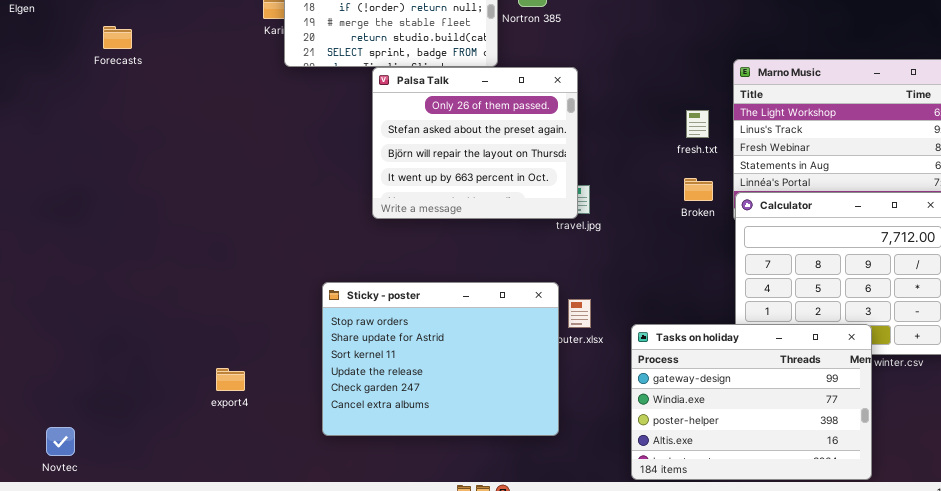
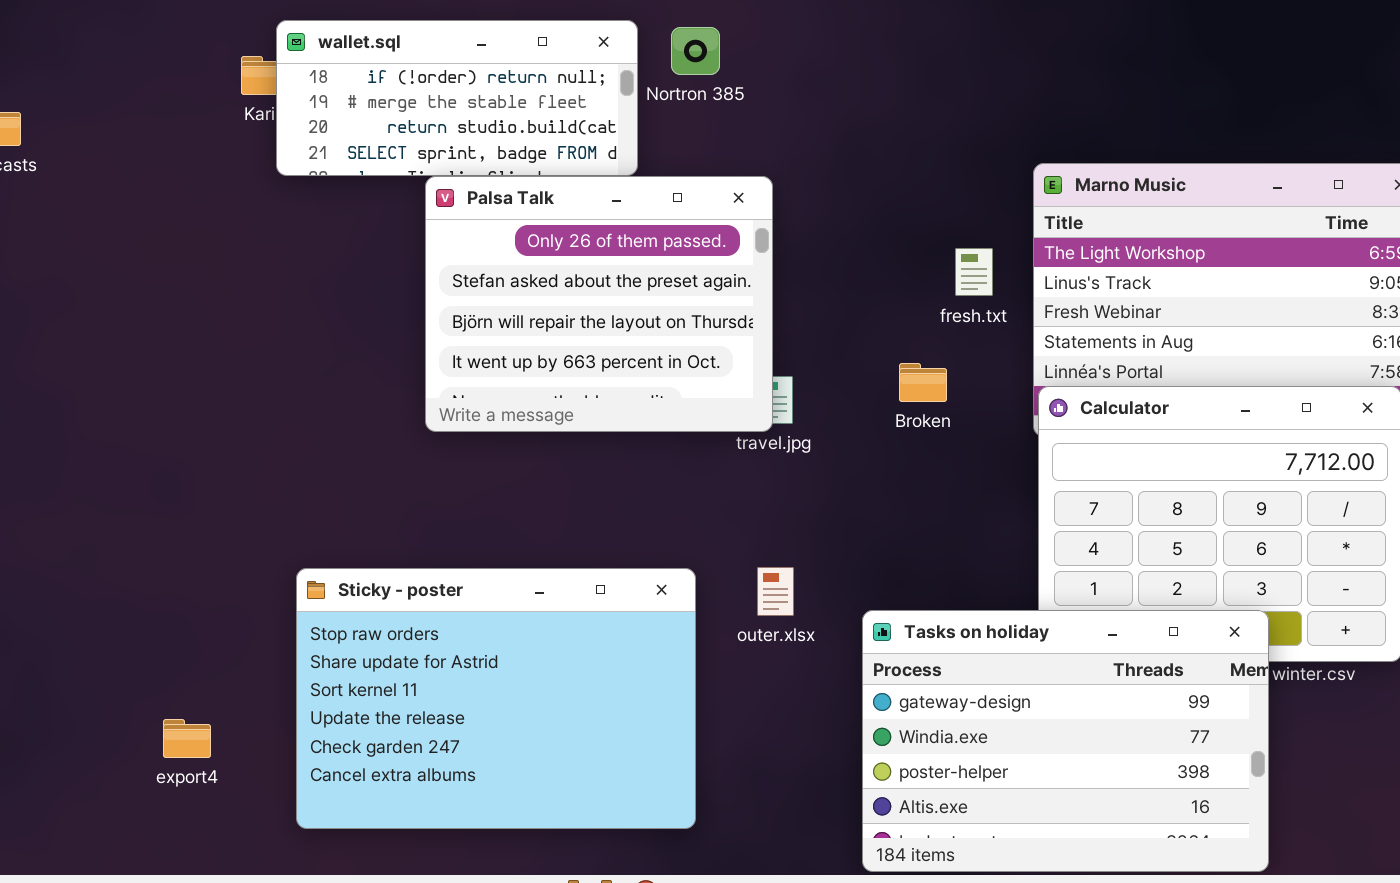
Broken: [684,178,713,201] -> [899,363,947,402], moved
Sticky - poster: [322,282,559,436] -> [296,568,696,829], moved
export4: [216,368,245,391] -> [163,719,211,758], moved

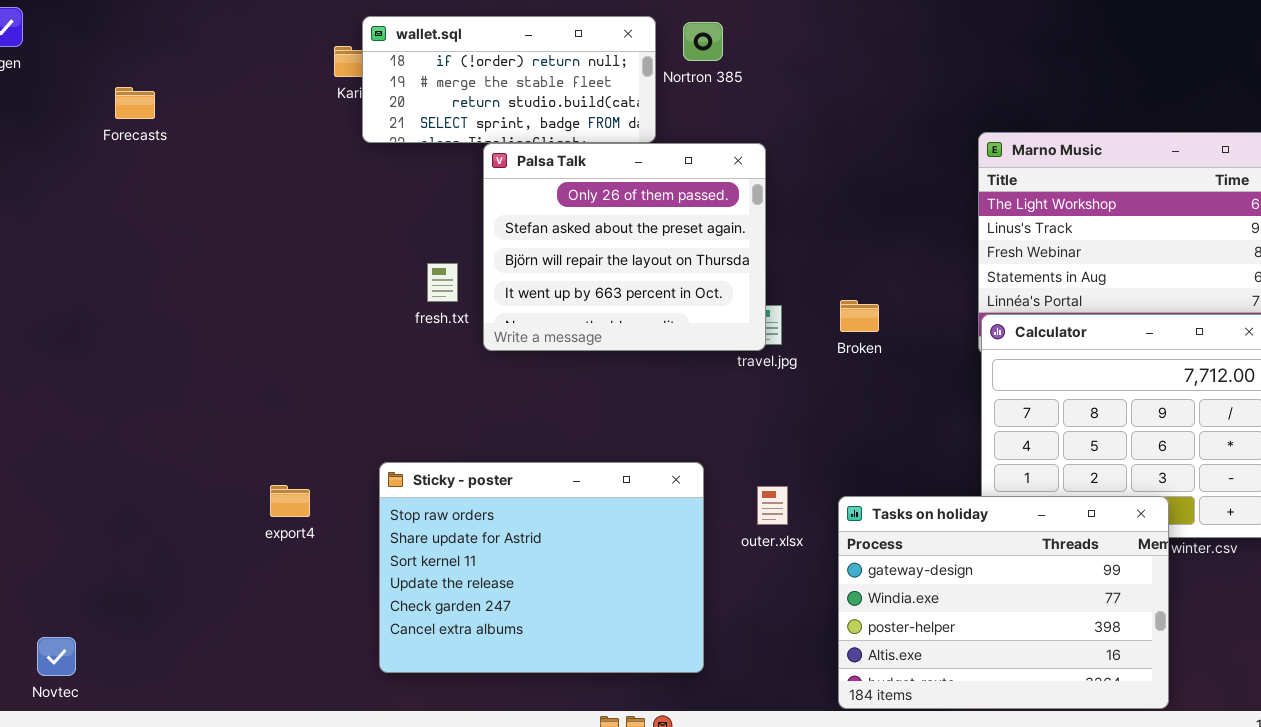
fresh.txt: [955,248,993,296] -> [427,263,458,302], moved
Broken: [899,363,947,402] -> [840,300,879,332], moved
outer.xlsx: [757,567,794,616] -> [757,486,788,525], moved
export4: [163,719,211,758] -> [270,485,310,517], moved

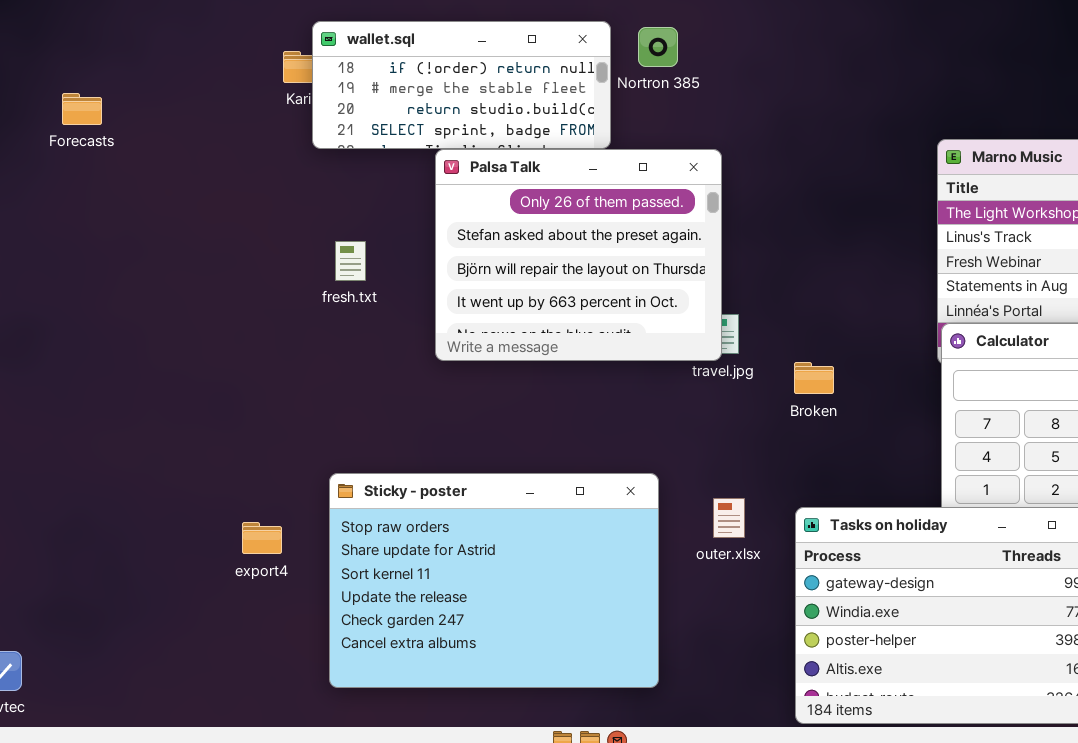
fresh.txt: [427,263,458,302] -> [335,241,366,281], moved
Broken: [840,300,879,332] -> [794,362,834,394], moved
export4: [270,485,310,517] -> [242,522,282,554], moved

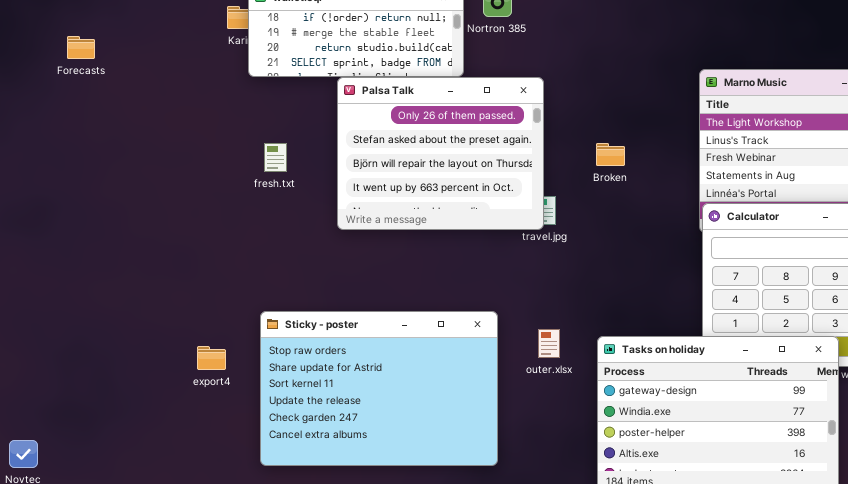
Broken: [794,362,834,394] -> [596,143,625,166], moved

